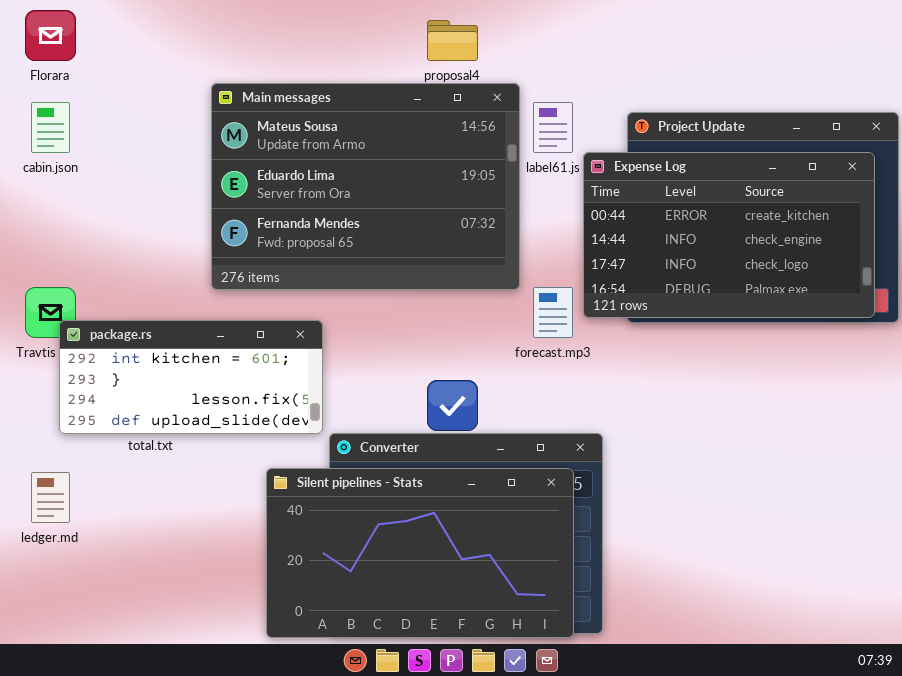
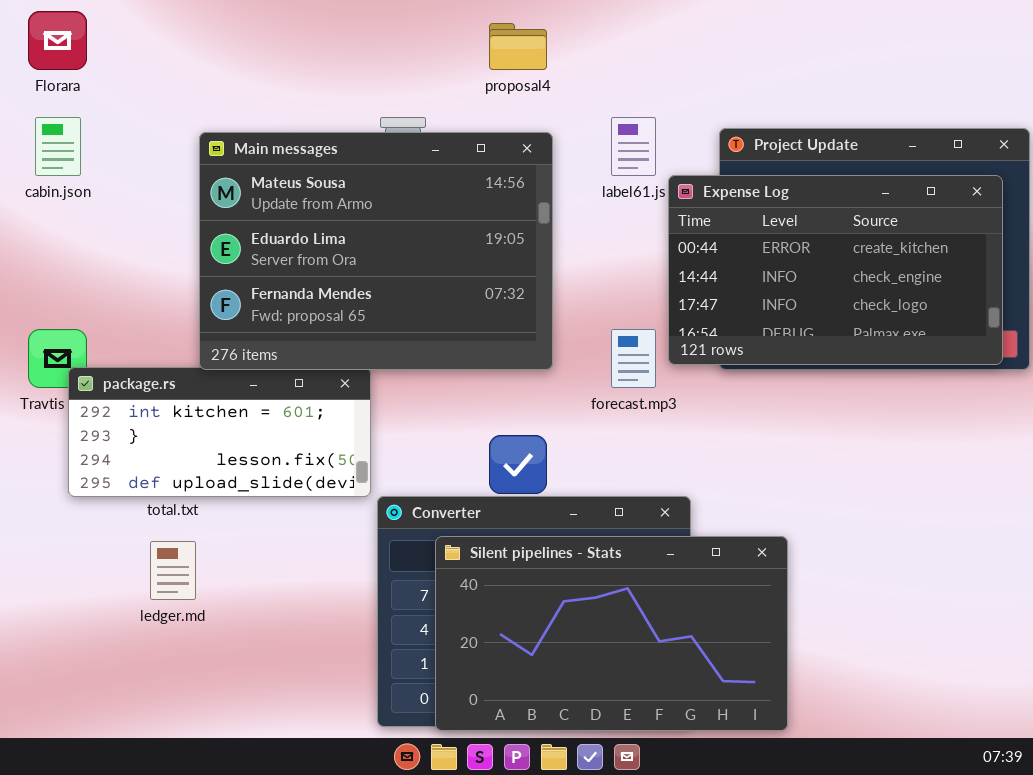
Main messages: [211,83,520,290] -> [199,132,553,370], moved
Silent pipelines - Stats: [266,468,574,638] -> [435,536,788,731], moved
ledger.md: [31,472,70,523] -> [150,541,196,600], moved

